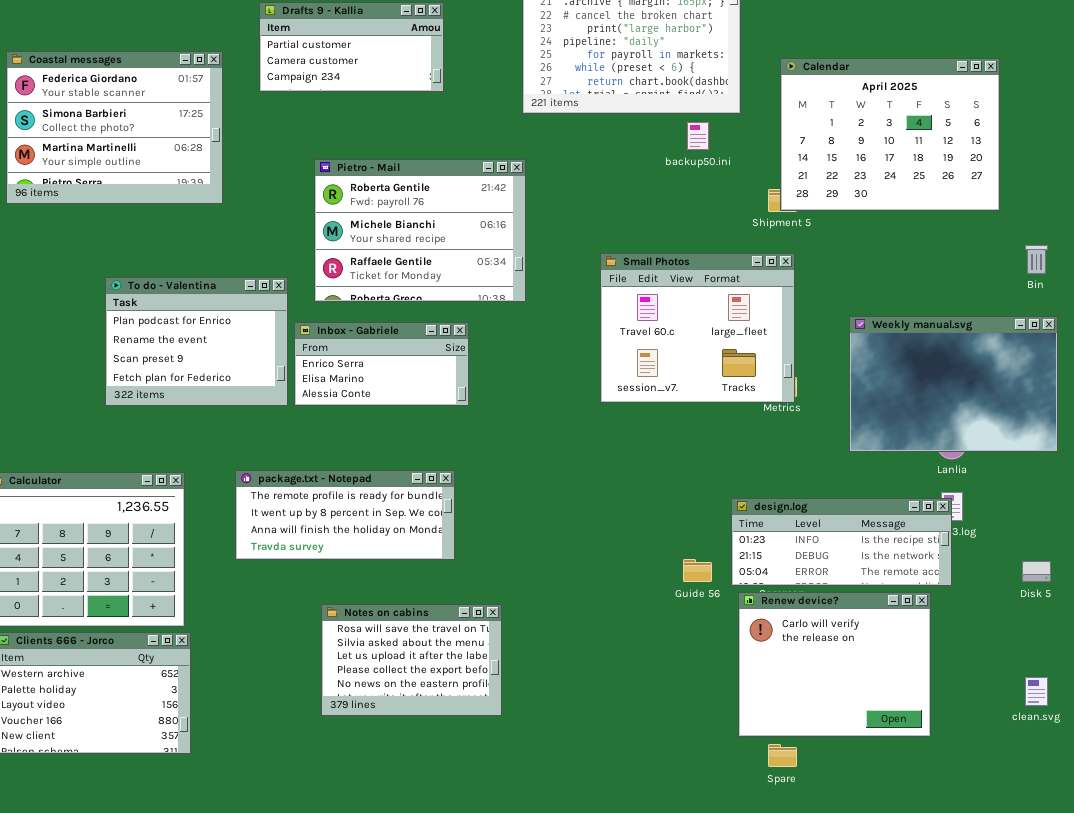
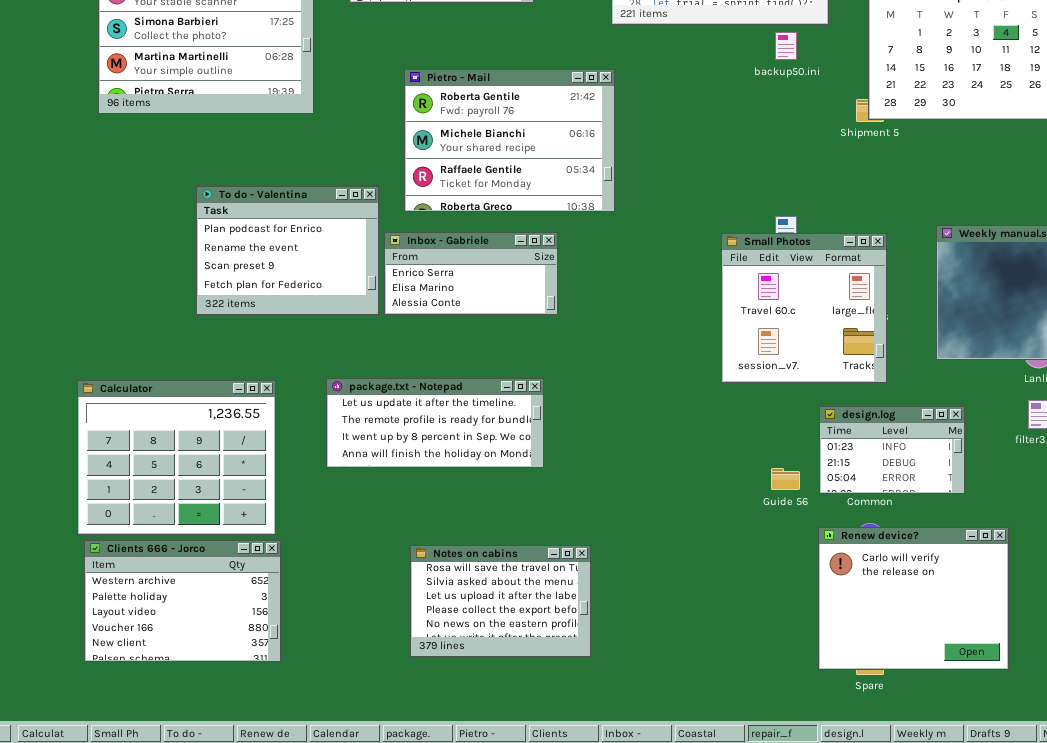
Small Photos: [600,253,795,403] -> [721,233,887,383], moved, resized
package.txt - Notepad: [235,470,455,560] -> [326,378,544,468], scrolled up 1 row
design.log: [731,498,952,586] -> [819,406,965,494], resized
Renew device?: [738,592,931,737] -> [818,527,1009,670], moved
Notes on cabins: [321,604,502,716] -> [410,545,591,657], moved

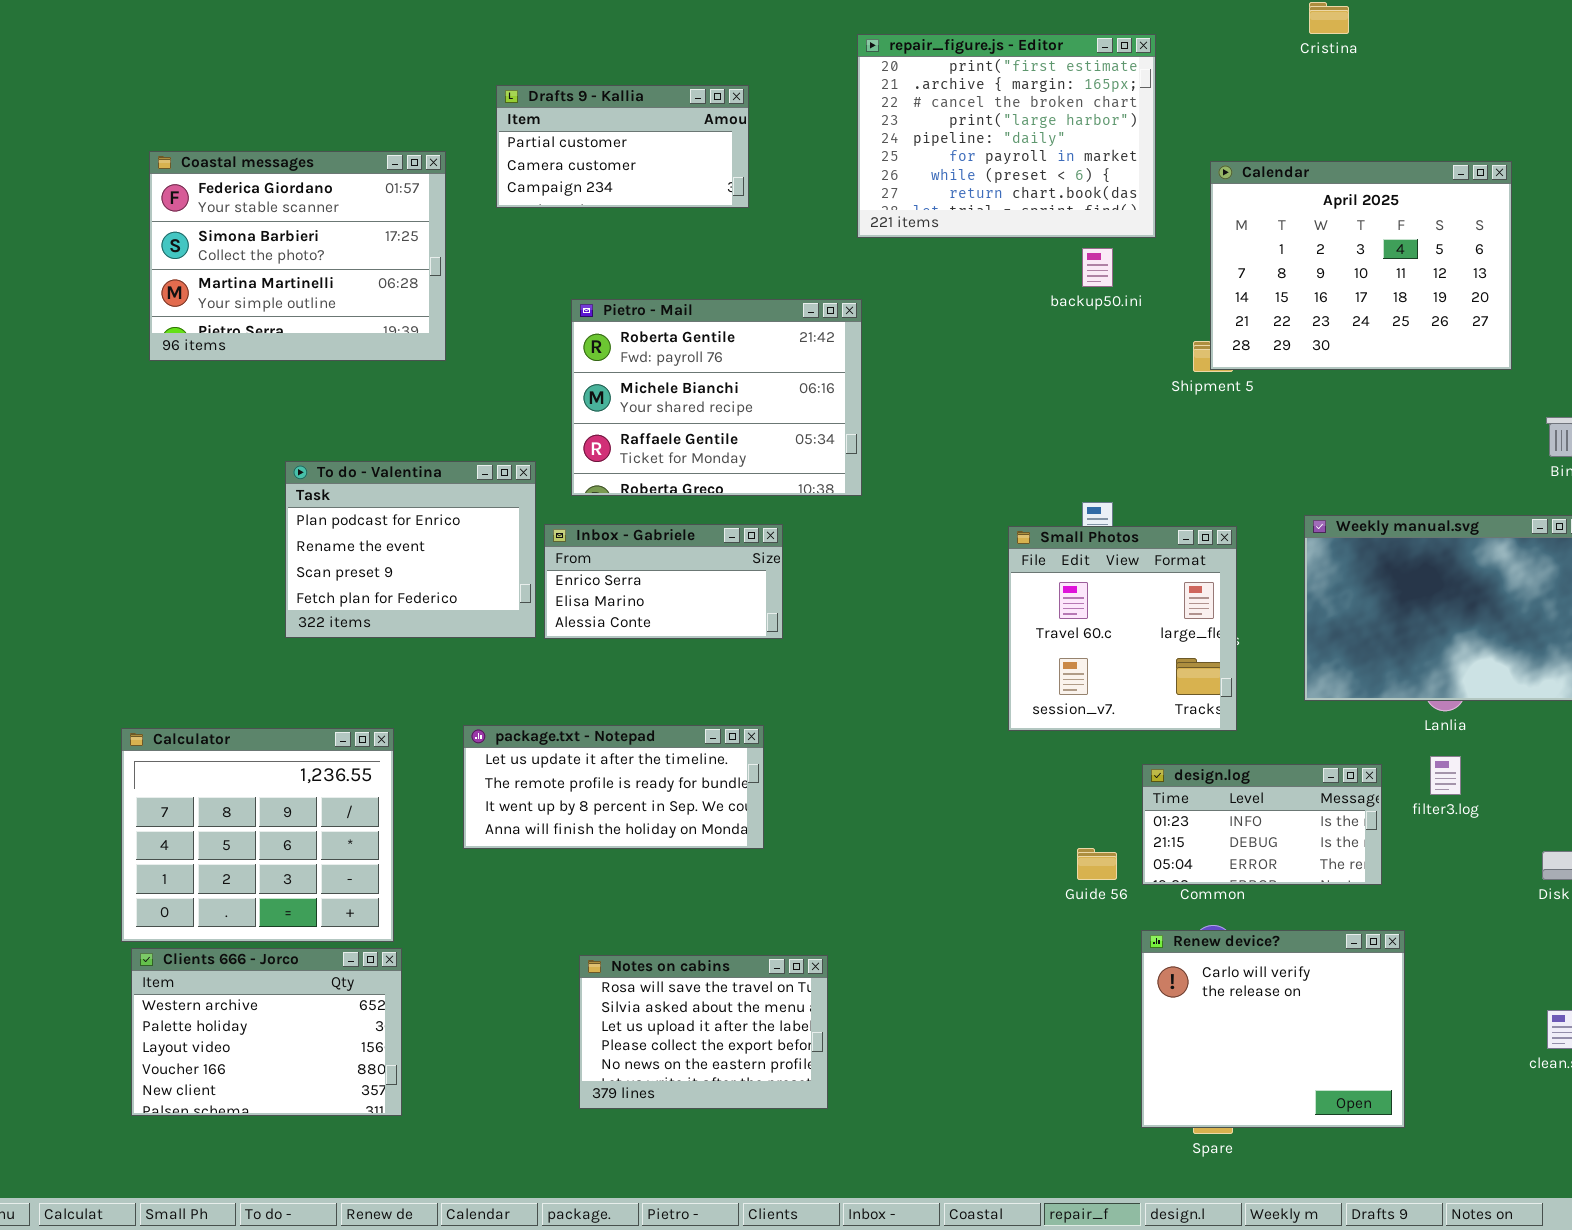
design.log: [819,406,965,494] -> [1142,764,1382,885], resized

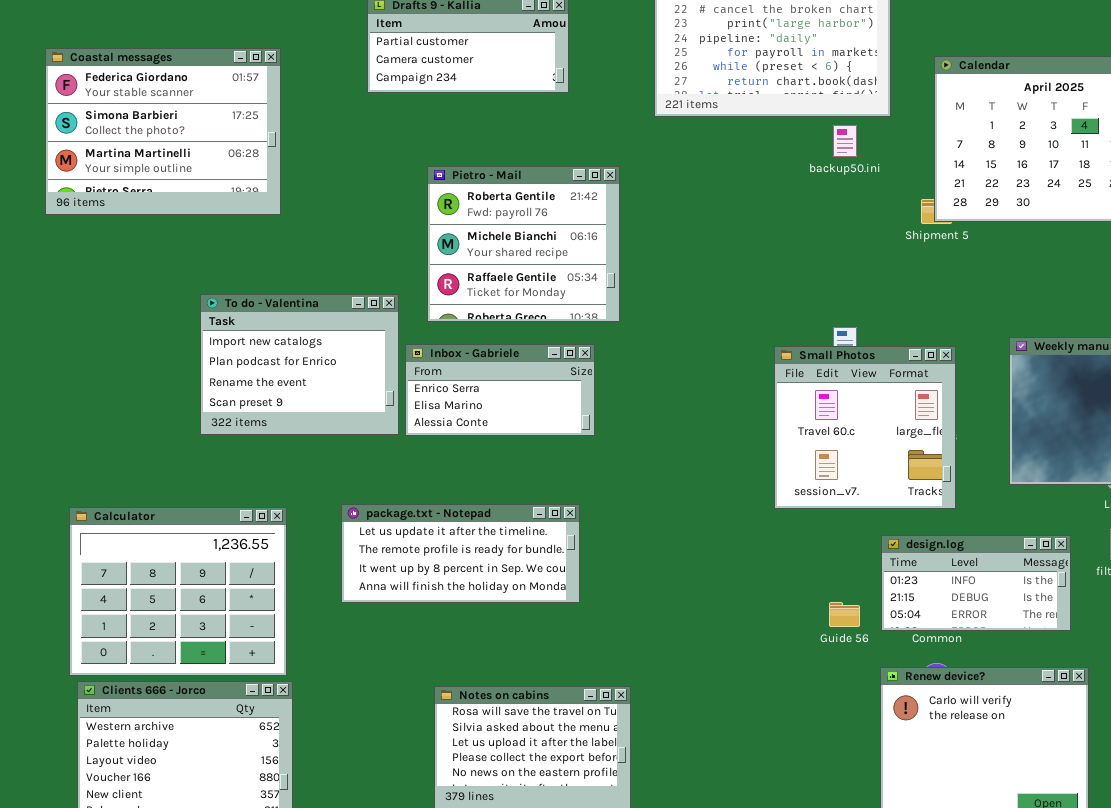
Coastal messages: [149,151,446,361] -> [45,48,281,215], moved
Pietro - Mail: [571,299,862,496] -> [427,166,620,322], resized
To do - Valentina: [285,461,536,638] -> [200,294,399,435], scrolled up 1 row

